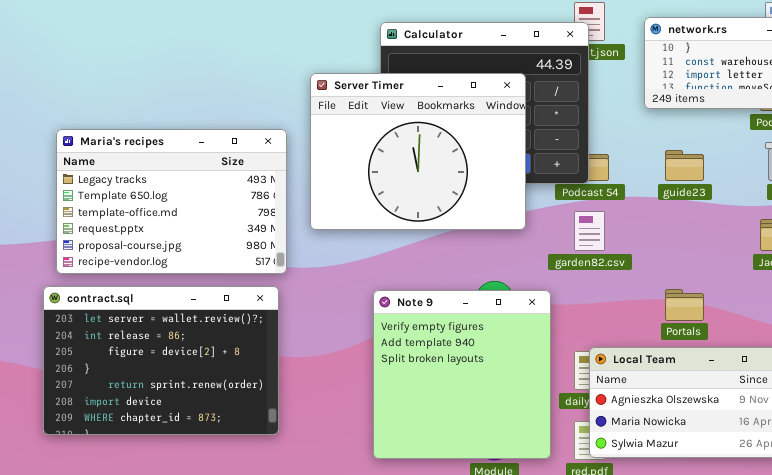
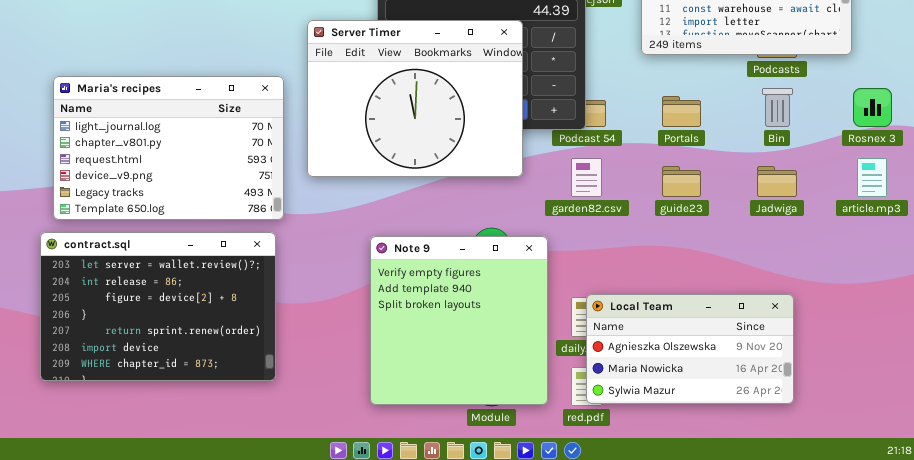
Maria's recipes: [56,129,287,274] -> [53,76,284,220], scrolled up 4 rows
guide23: [665,150,704,181] -> [662,166,701,197], moved
Portals: [665,289,704,321] -> [662,96,701,127], moved

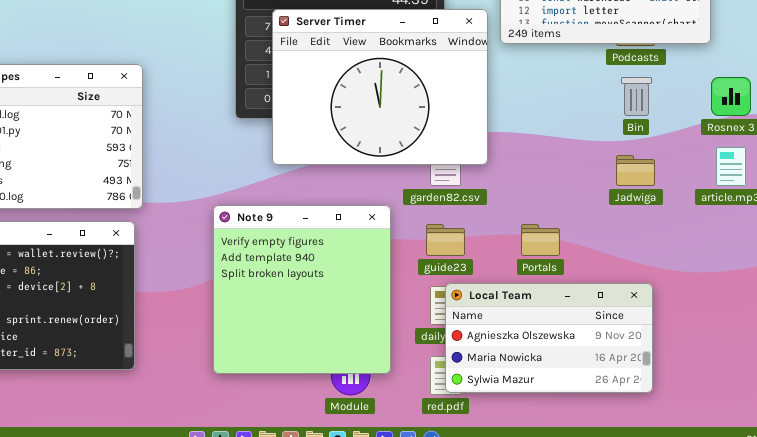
Server Timer: [307,20,523,177] -> [272,9,488,165], moved
Portals: [662,96,701,127] -> [521,224,560,256], moved
guide23: [662,166,701,197] -> [426,224,465,256], moved
Note 9: [370,236,548,405] -> [213,205,391,374], moved

